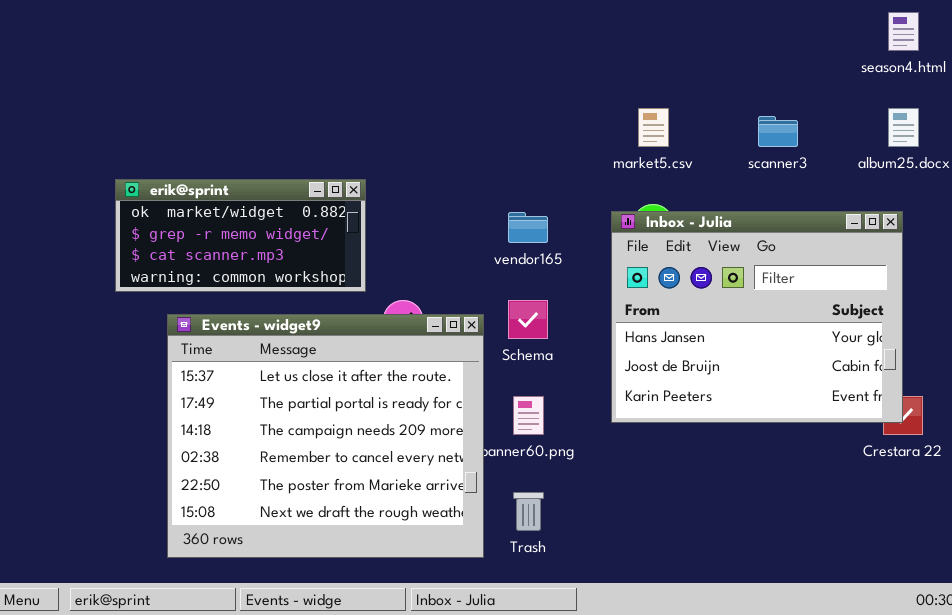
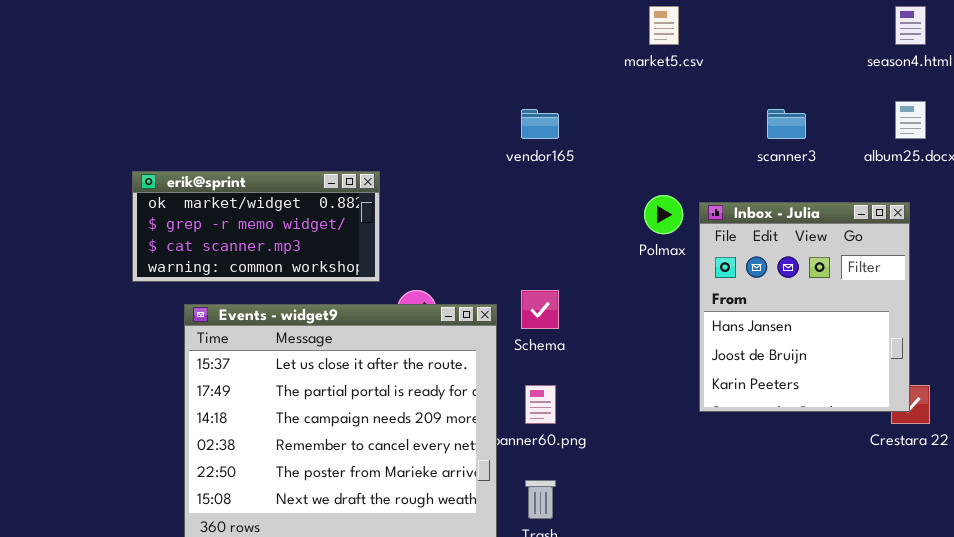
market5.csv: [638,108,669,147] -> [649,6,679,45], moved
Inbox - Julia: [611,211,903,423] -> [699,202,910,412], resized
vendor165: [508,212,548,243] -> [521,109,559,139], moved

